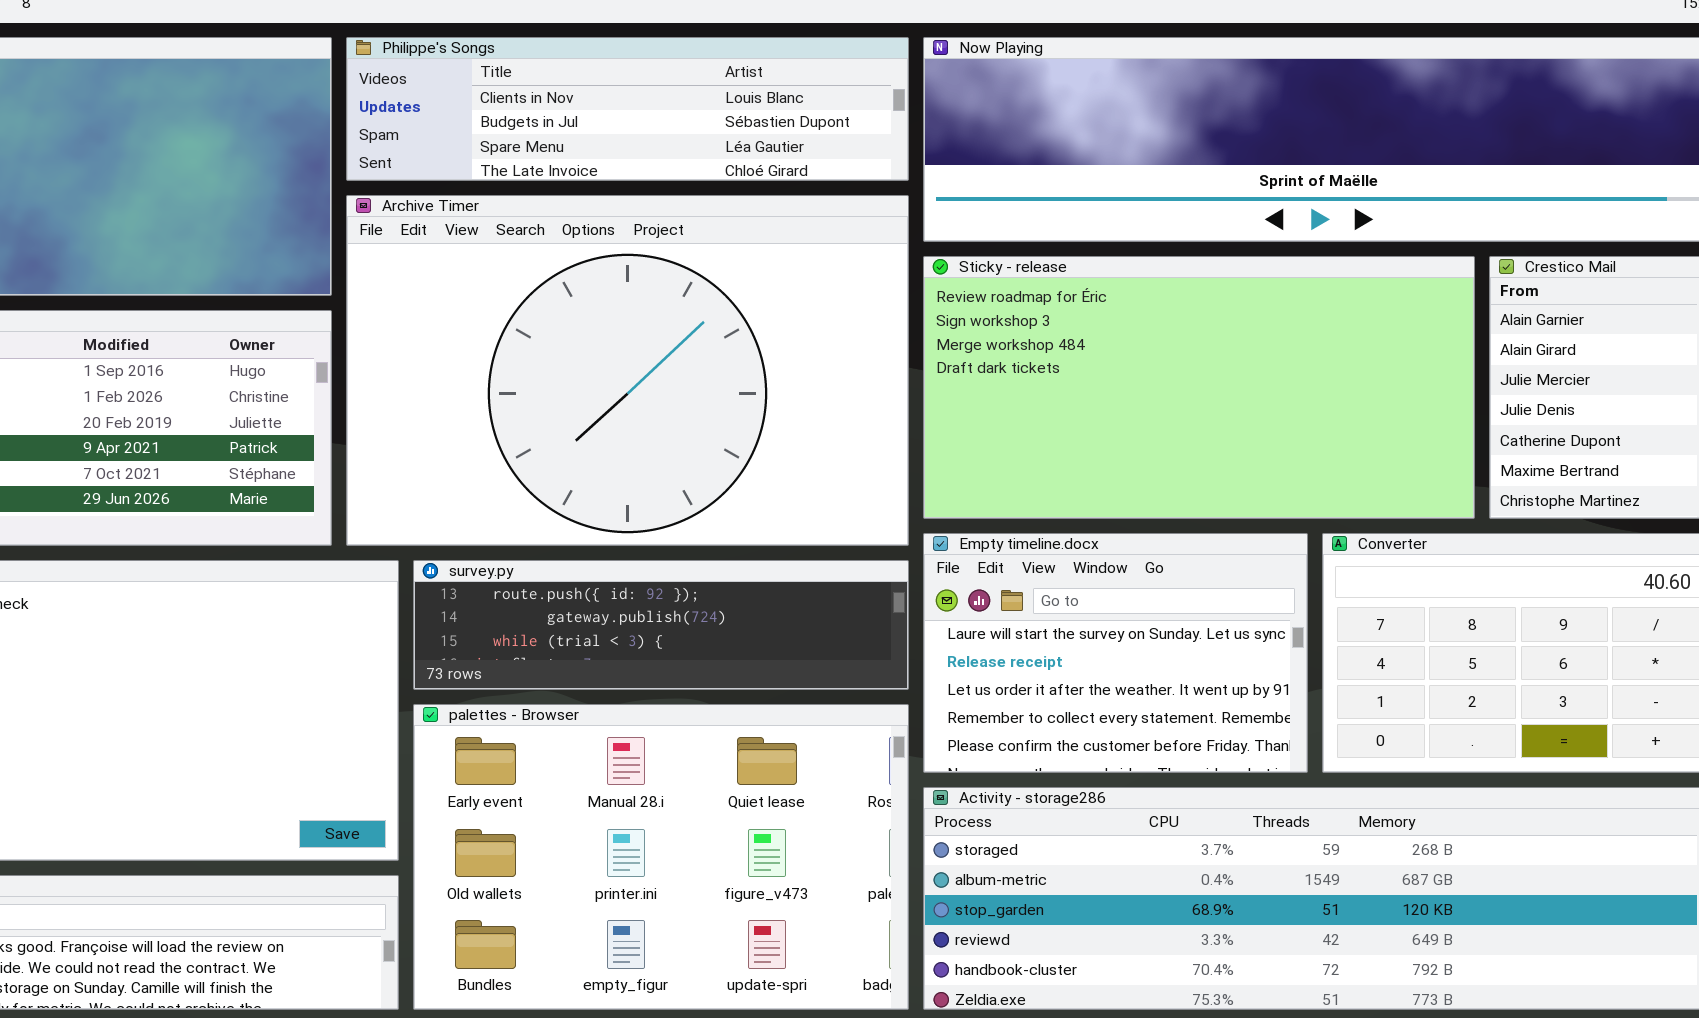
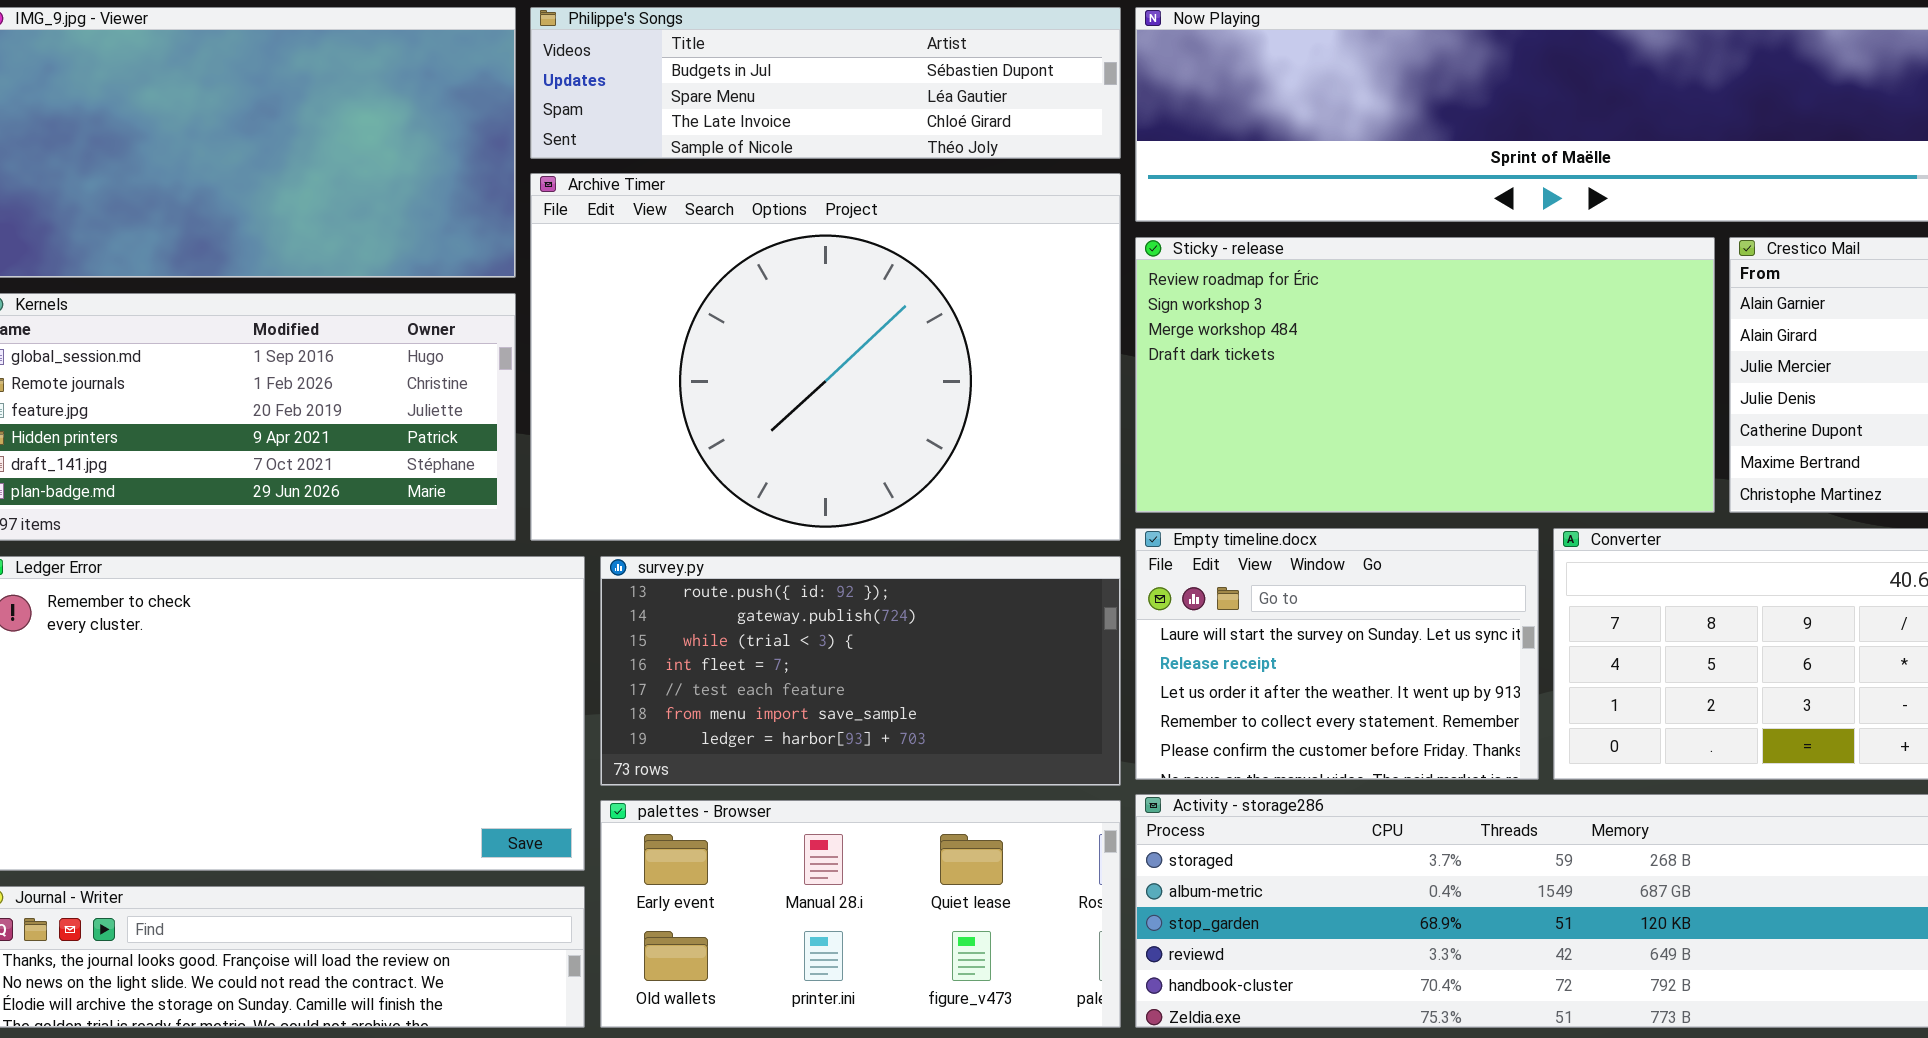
Philippe's Songs: [346,37,909,181] -> [530,7,1121,159], scrolled down 1 row
survey.py: [413,560,909,690] -> [600,556,1121,786], resized
palettes - Browser: [413,704,909,1010] -> [600,800,1121,1028], resized

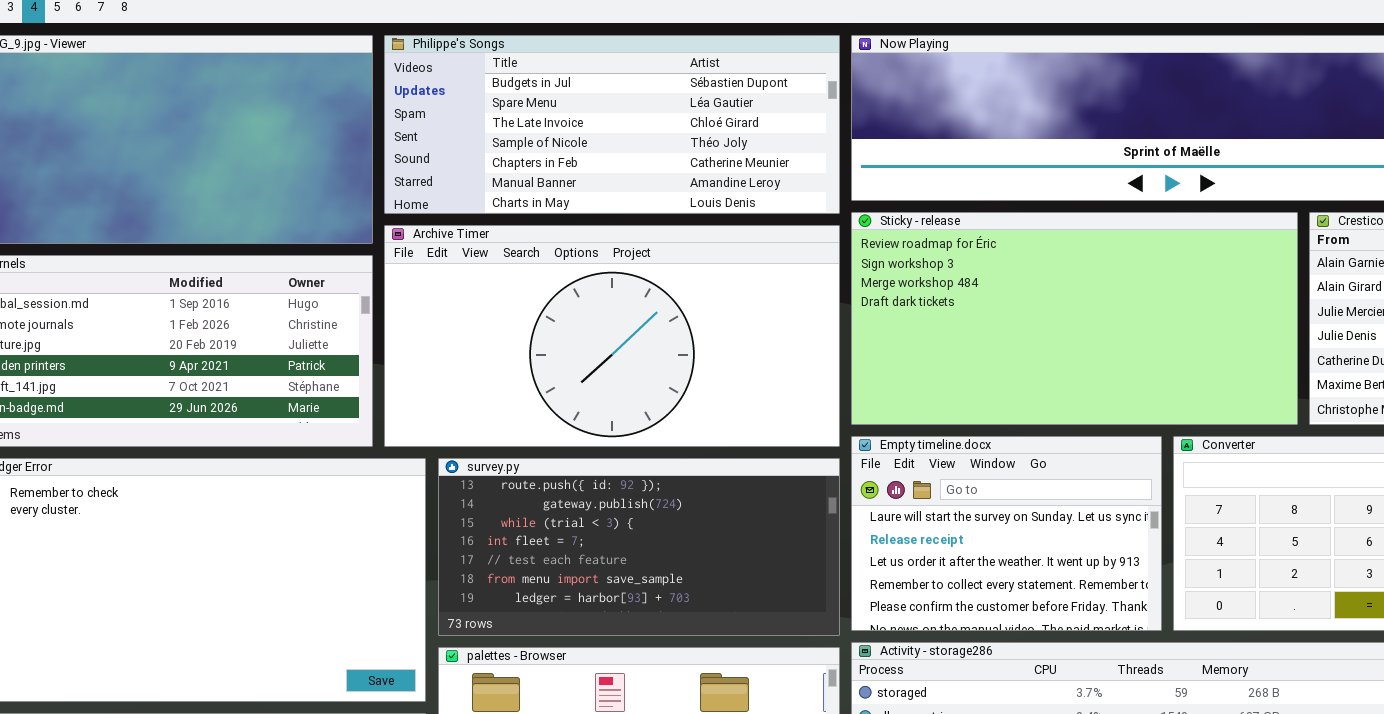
Philippe's Songs: [530,7,1121,159] -> [384,35,840,214], resized
Archive Timer: [530,173,1121,541] -> [384,225,840,447], resized

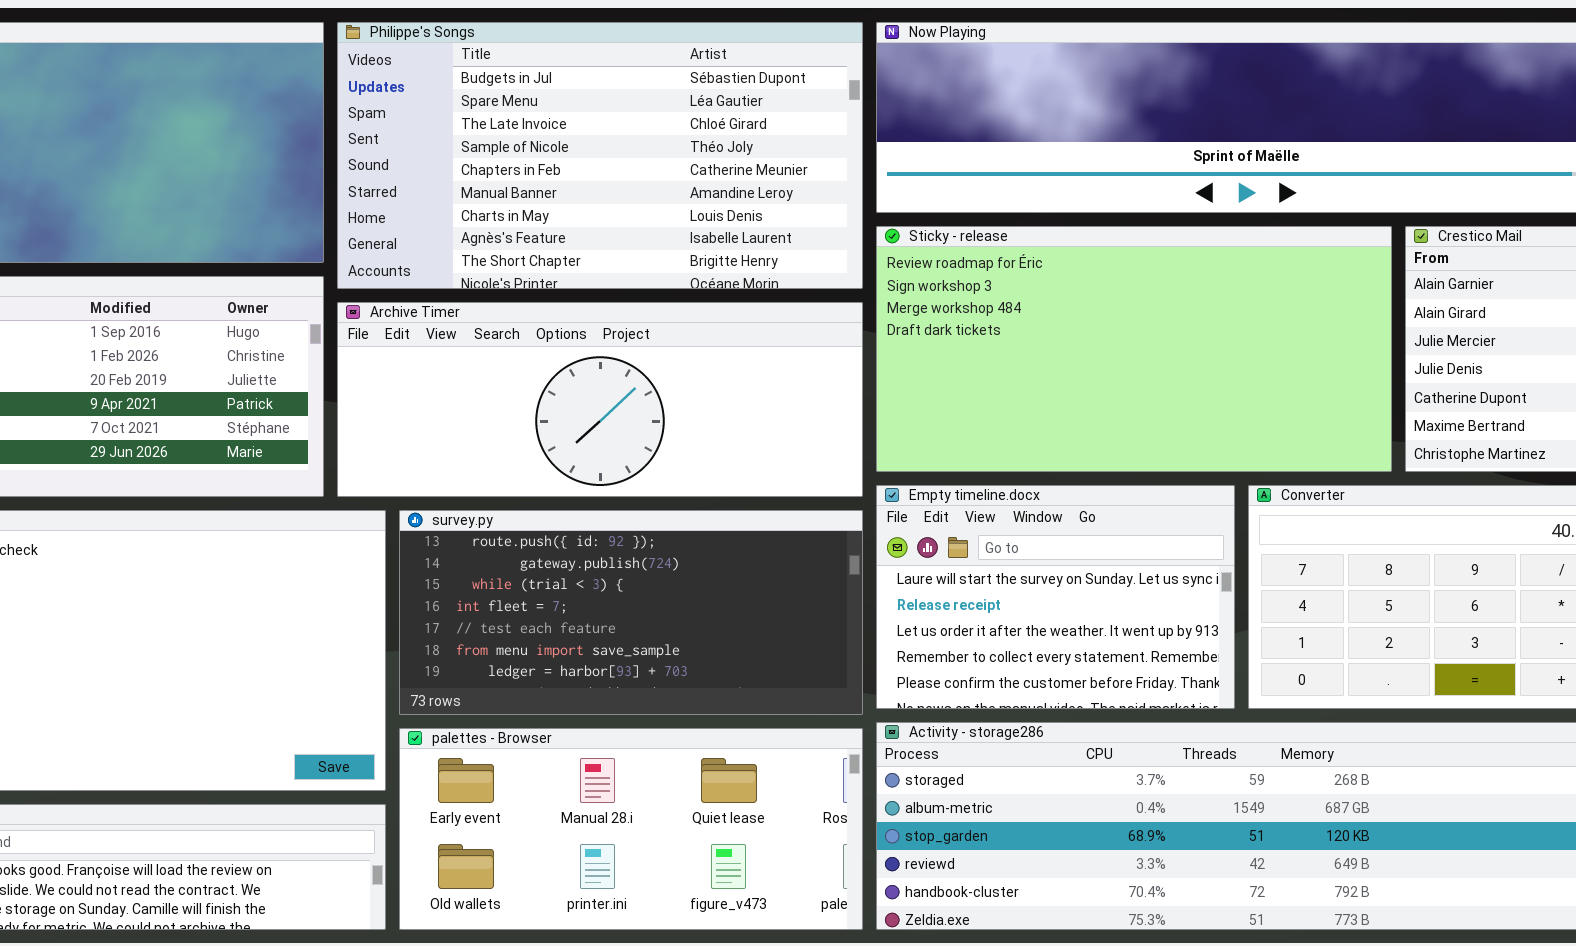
Philippe's Songs: [384,35,840,214] -> [337,22,863,289], resized
Archive Timer: [384,225,840,447] -> [337,302,863,497], resized

